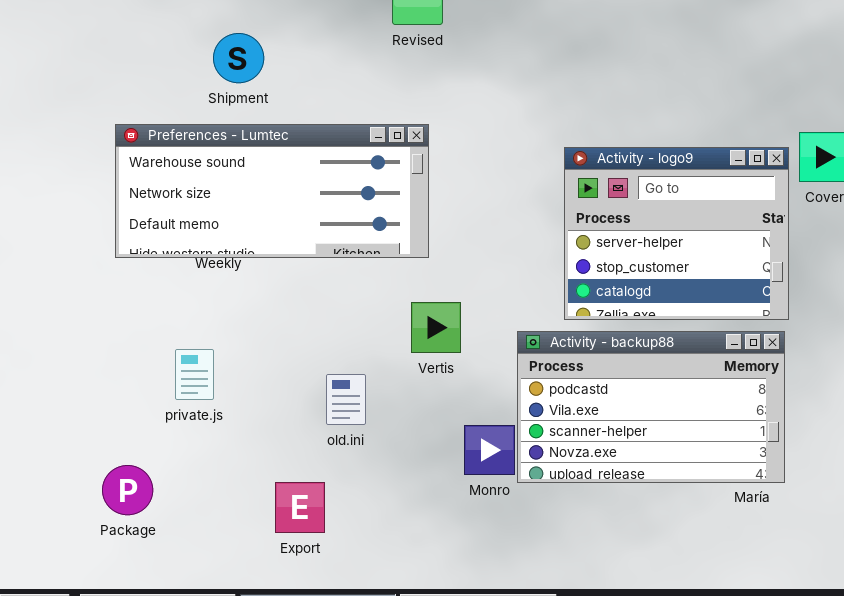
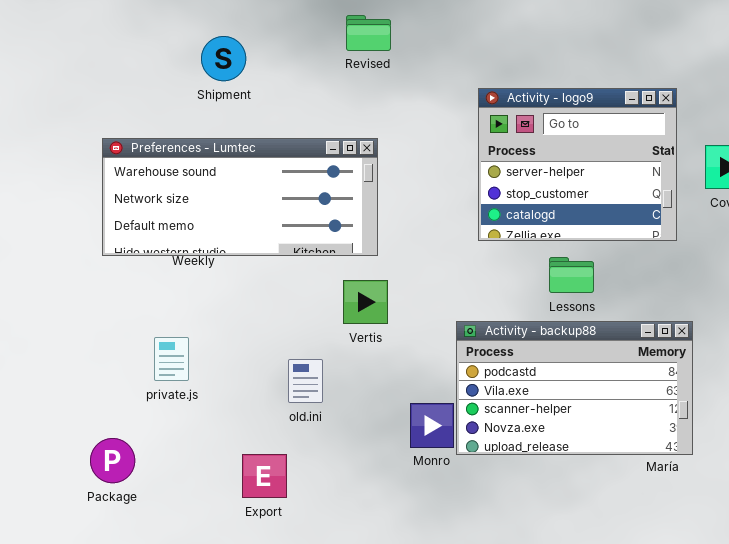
Shipment: [213,33,264,83] -> [201,36,246,81], moved
Activity - logo9: [564,147,789,320] -> [478,88,677,241], moved
Vertis: [411,302,461,353] -> [343,280,388,324], moved

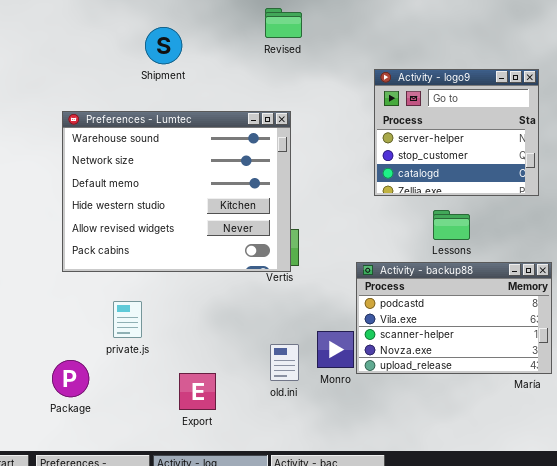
Preferences - Lumtec: [102,138,378,256] -> [62,111,291,272], resized
private.js: [154,337,189,381] -> [113,301,142,338], moved
old.ini: [288,359,323,403] -> [270,344,299,381], moved

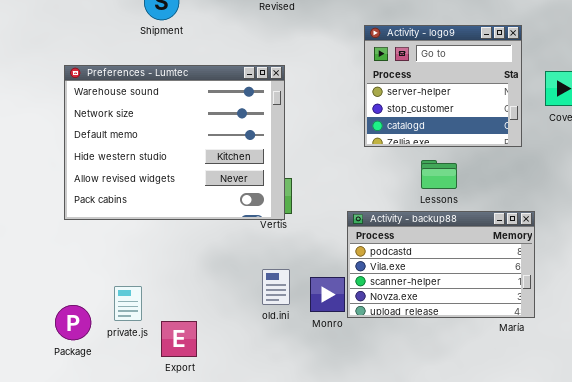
private.js: [113,301,142,338] -> [114,286,142,321], moved
old.ini: [270,344,299,381] -> [262,269,290,305], moved
Export: [179,373,216,410] -> [161,321,197,357], moved

